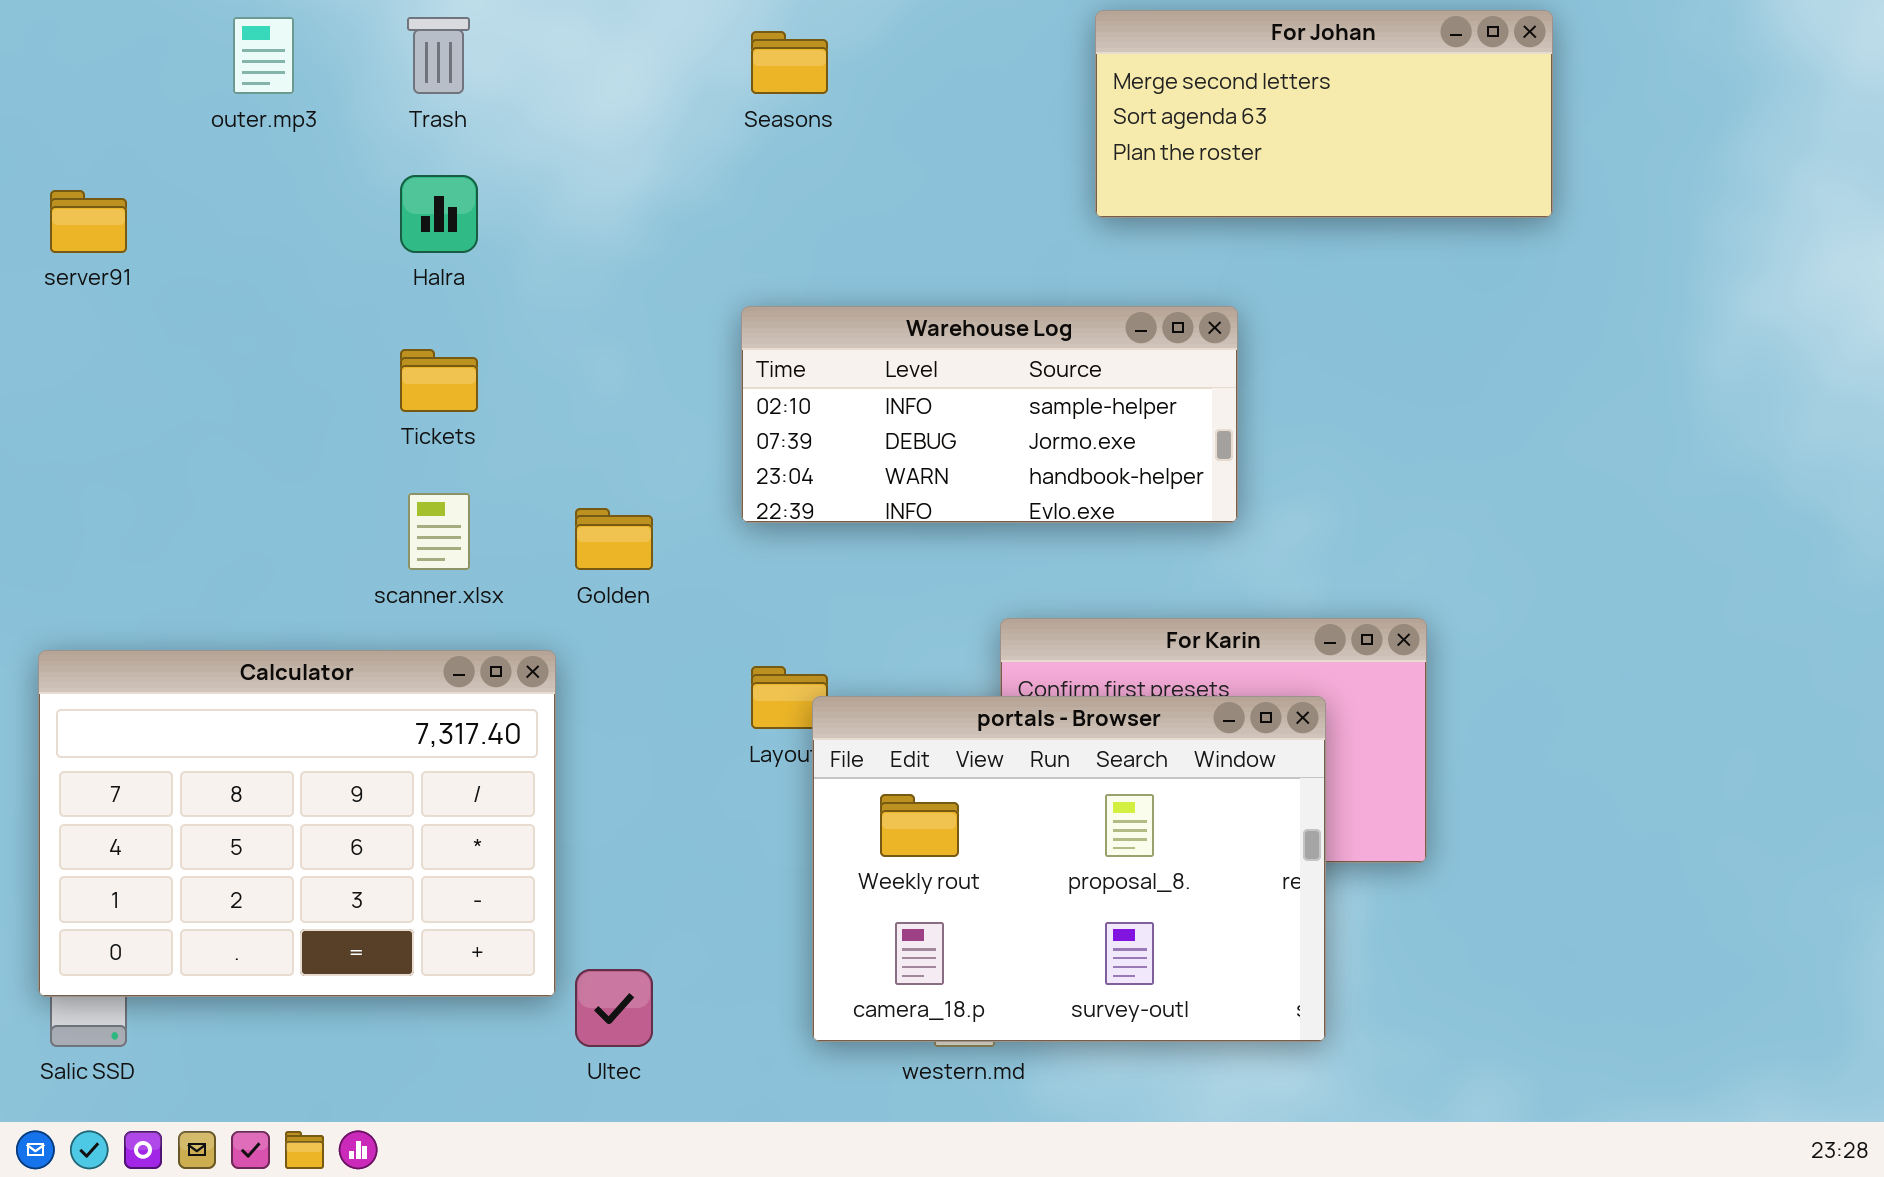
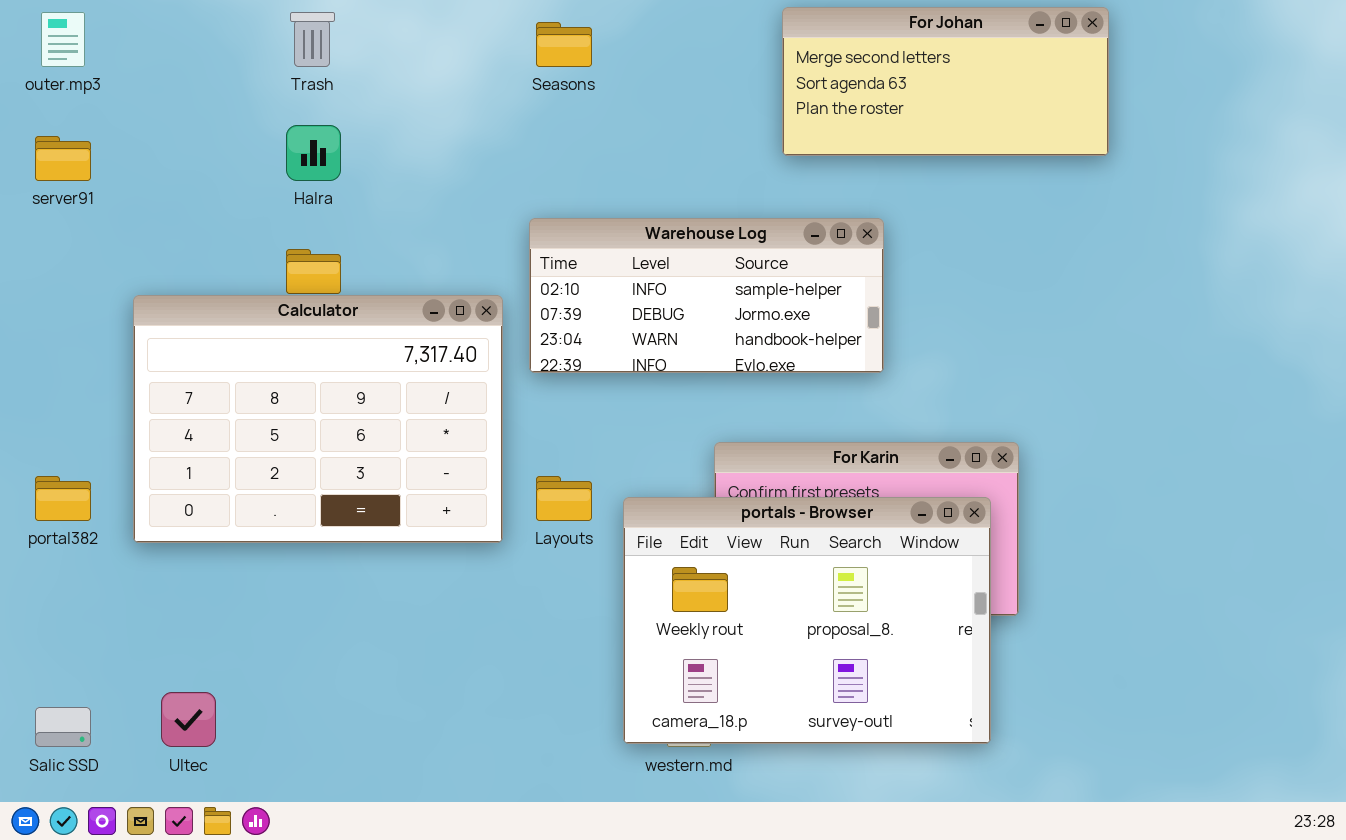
outer.mp3: [233,17,294,94] -> [41,12,85,67], moved
Calculator: [38,650,556,997] -> [133,295,503,543], moved
portals - Browser: [812,696,1326,1042] -> [623,497,991,744], moved
Ultec: [575,969,653,1047] -> [161,692,216,747], moved

